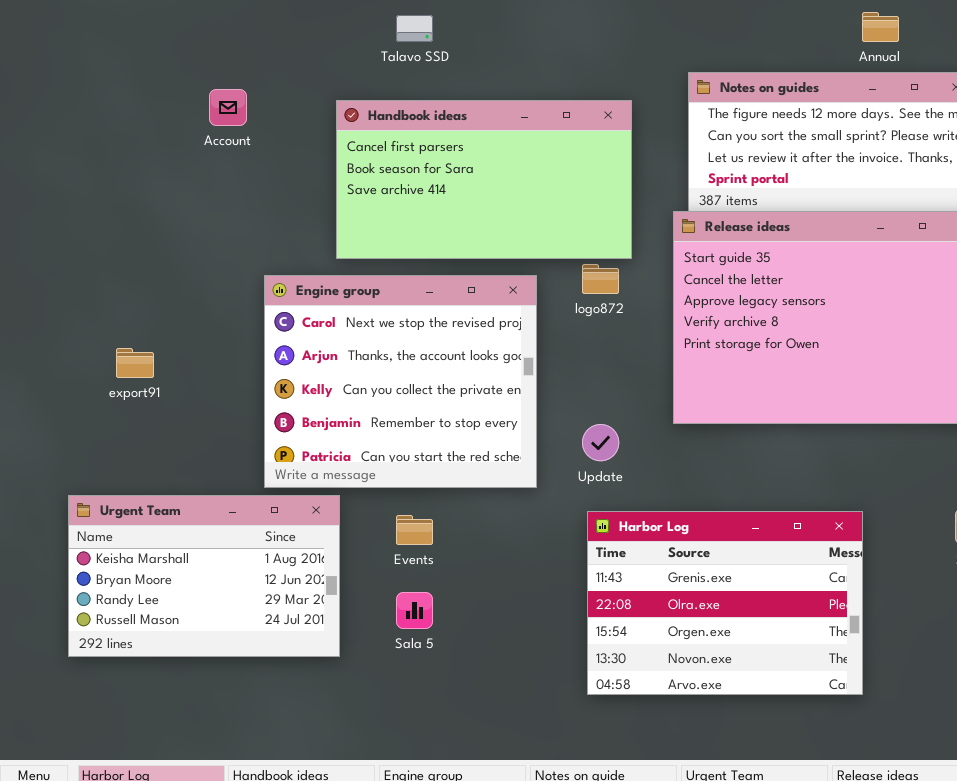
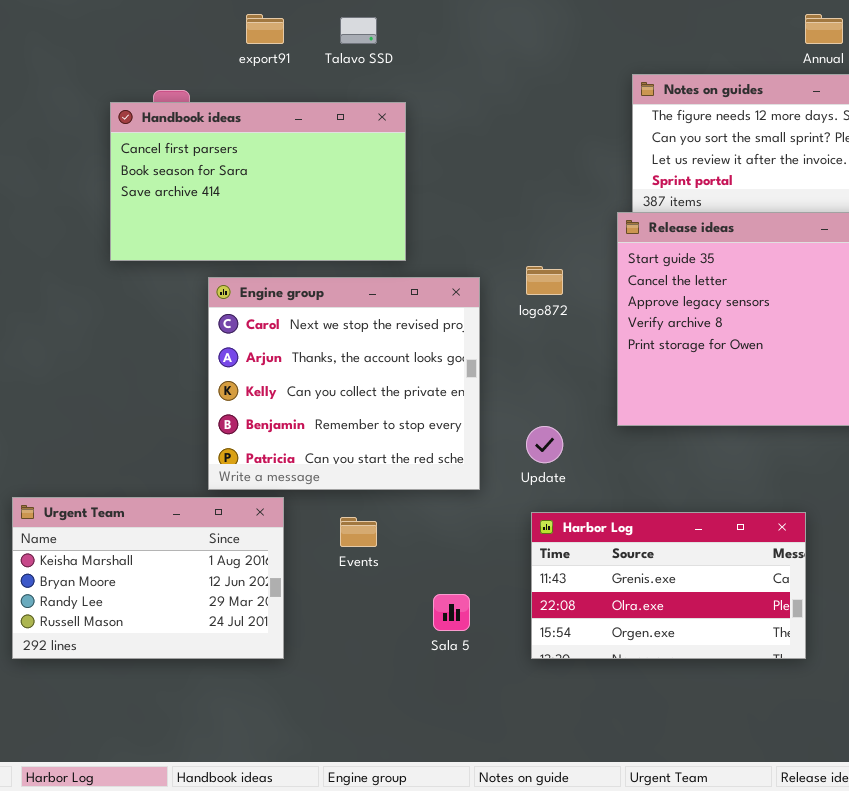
Handbook ideas: [336,100,632,259] -> [110,102,406,261], moved
export91: [116,348,154,378] -> [246,14,284,44], moved
Harbor Log: [587,511,863,695] -> [531,512,806,659], resized
Sala 5: [396,592,433,629] -> [433,594,470,631], moved

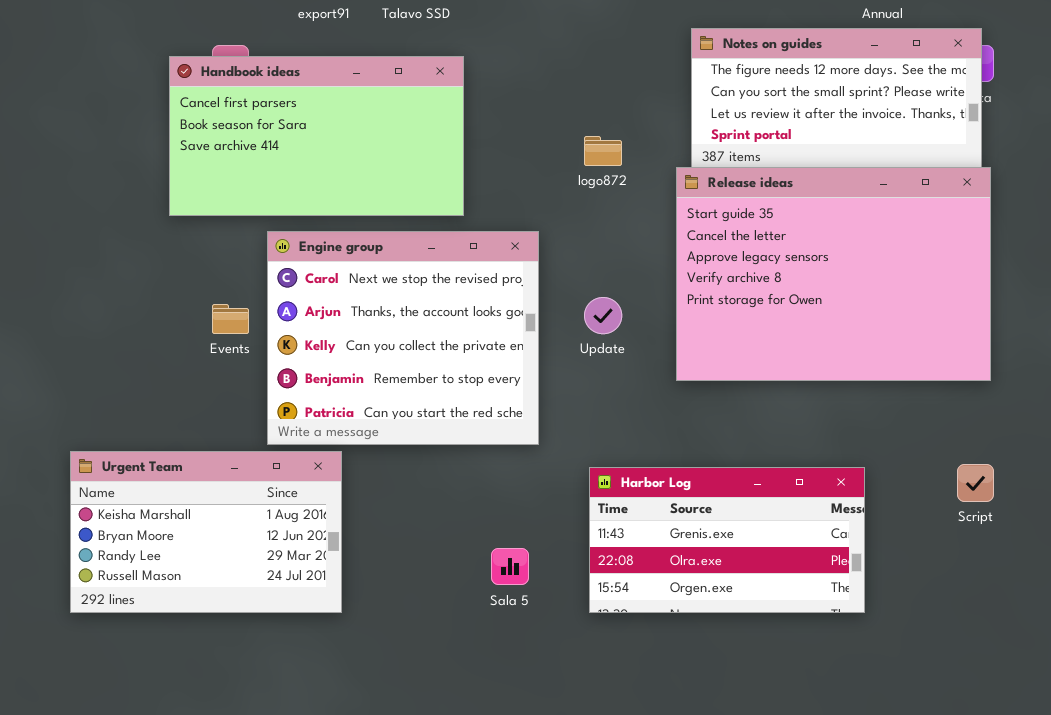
logo872: [526,266,563,295] -> [584,136,622,166], moved
Update: [526,426,563,463] -> [584,297,622,334], moved
Events: [340,517,377,547] -> [212,304,249,334], moved

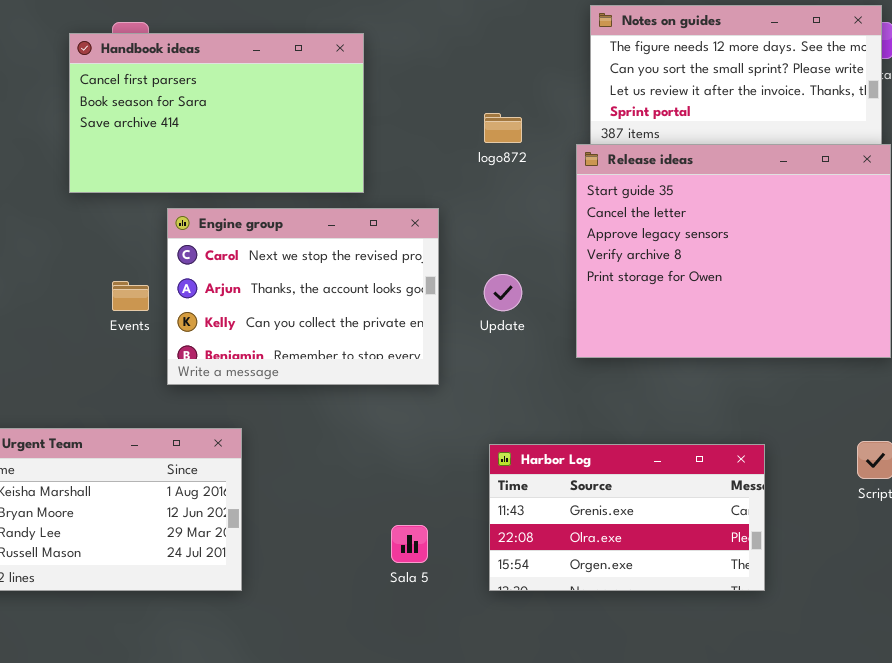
Engine group: [267,231,539,445] -> [167,208,439,385], resized

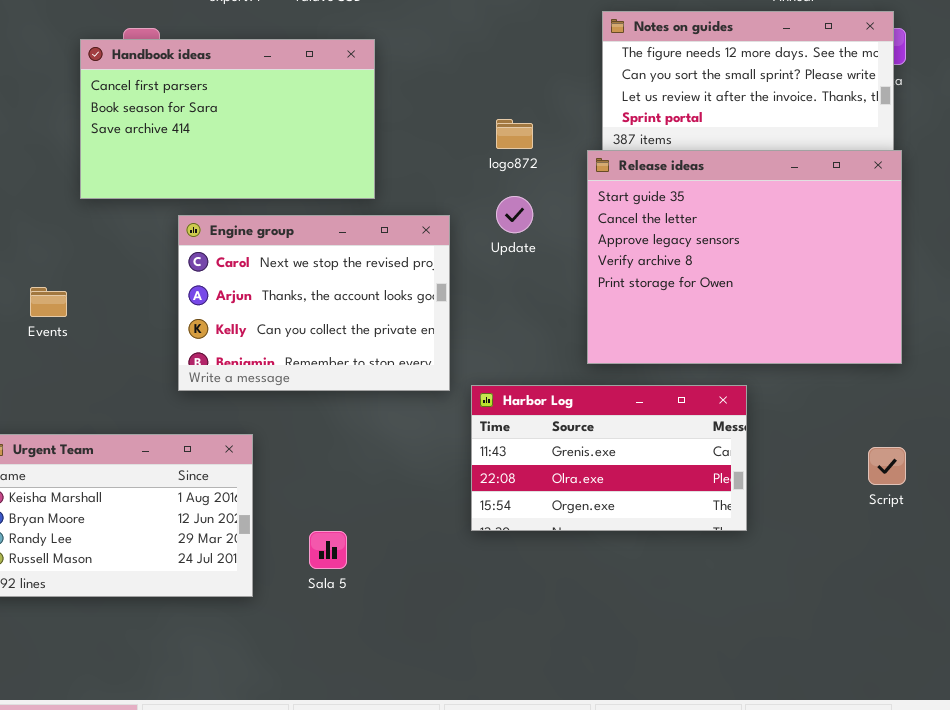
Update: [484,274,522,311] -> [496,196,533,233], moved
Events: [112,281,149,311] -> [30,287,67,317], moved
Harbor Log: [489,444,765,591] -> [471,385,747,531], moved
Sala 5: [391,525,428,563] -> [309,531,347,569], moved

